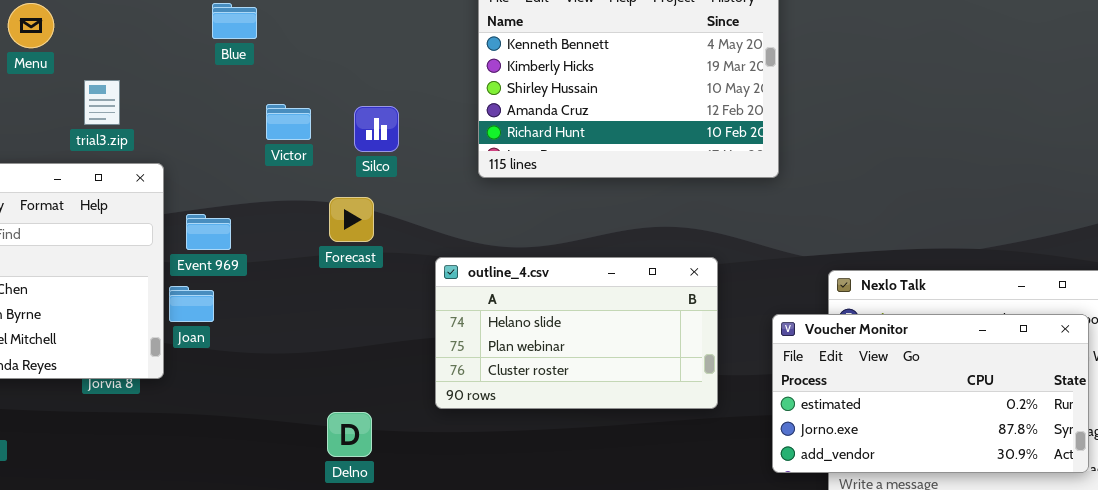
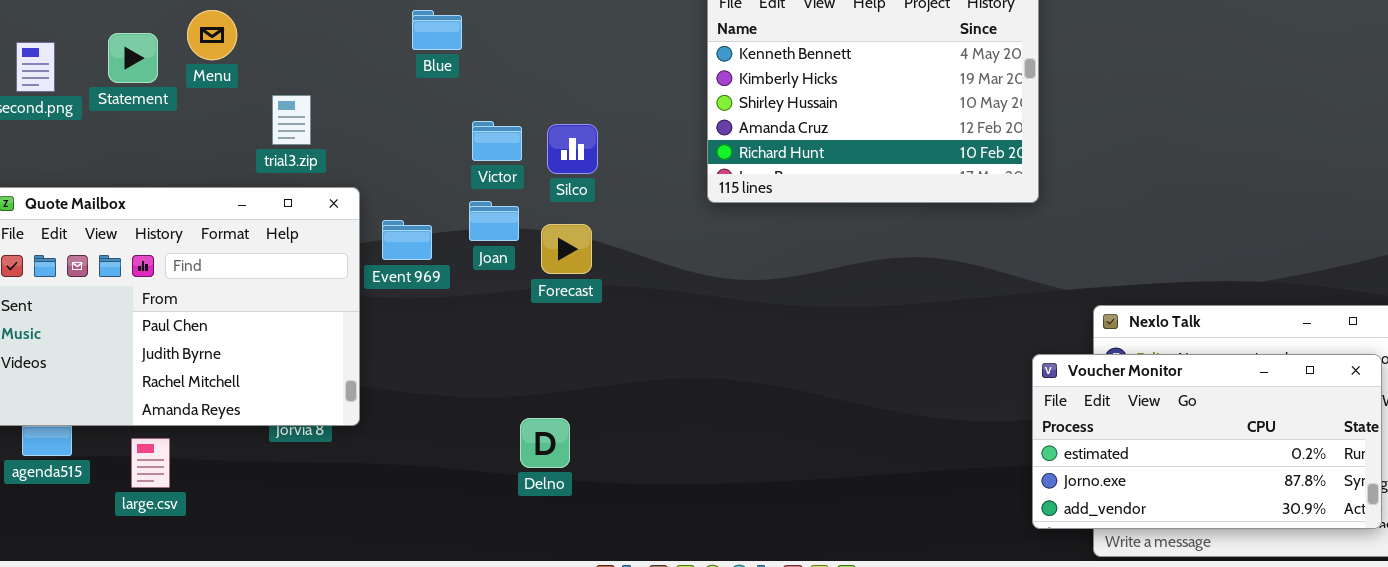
Silco: [354,106,399,152] -> [547,124,598,174], moved
Event 969: [186,214,231,250] -> [382,220,432,260], moved
outline_4.csv: [435,257,718,409] -> none, closed
Joan: [169,286,214,322] -> [469,201,519,241], moved
Delno: [327,412,372,457] -> [520,418,570,468], moved

